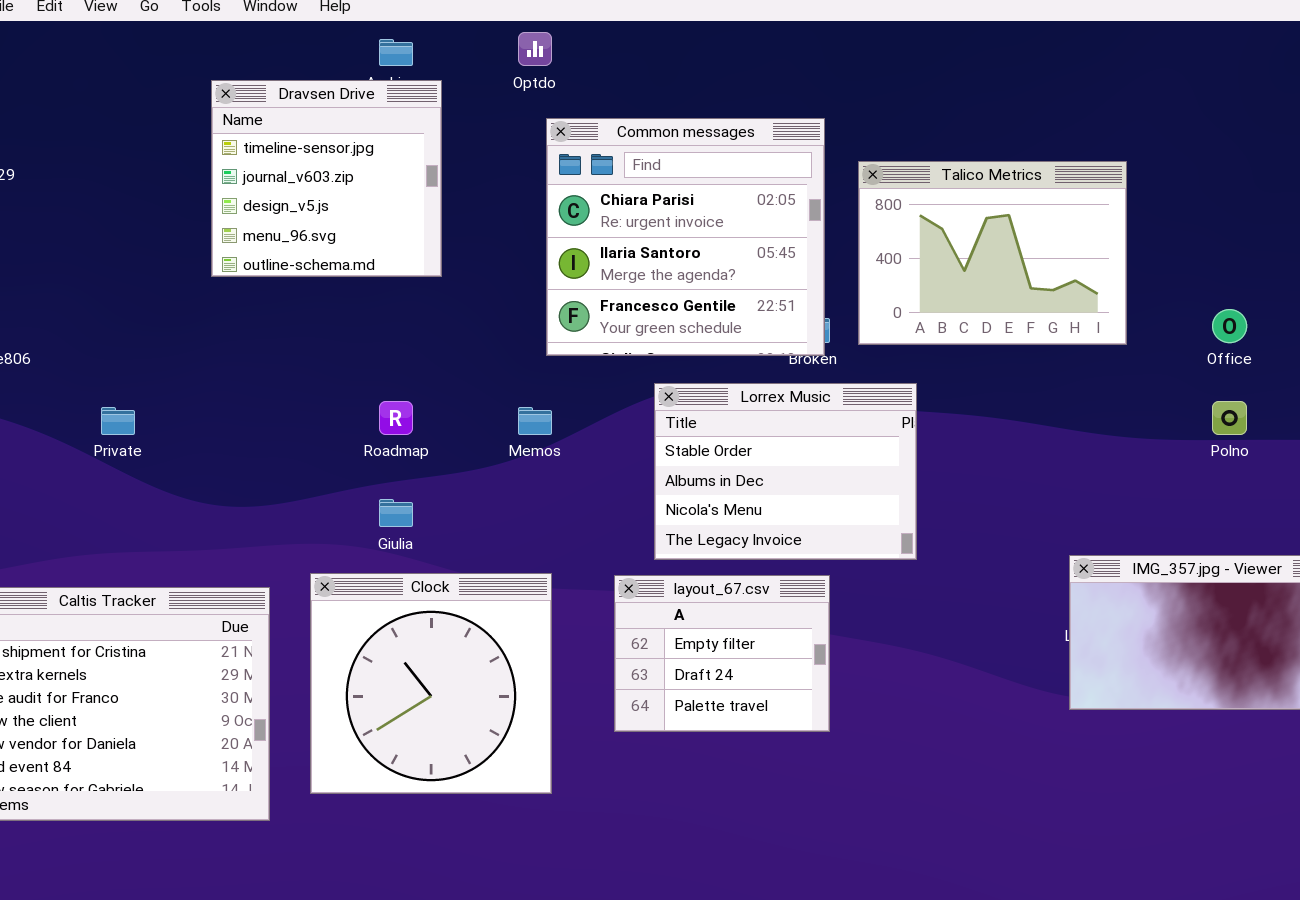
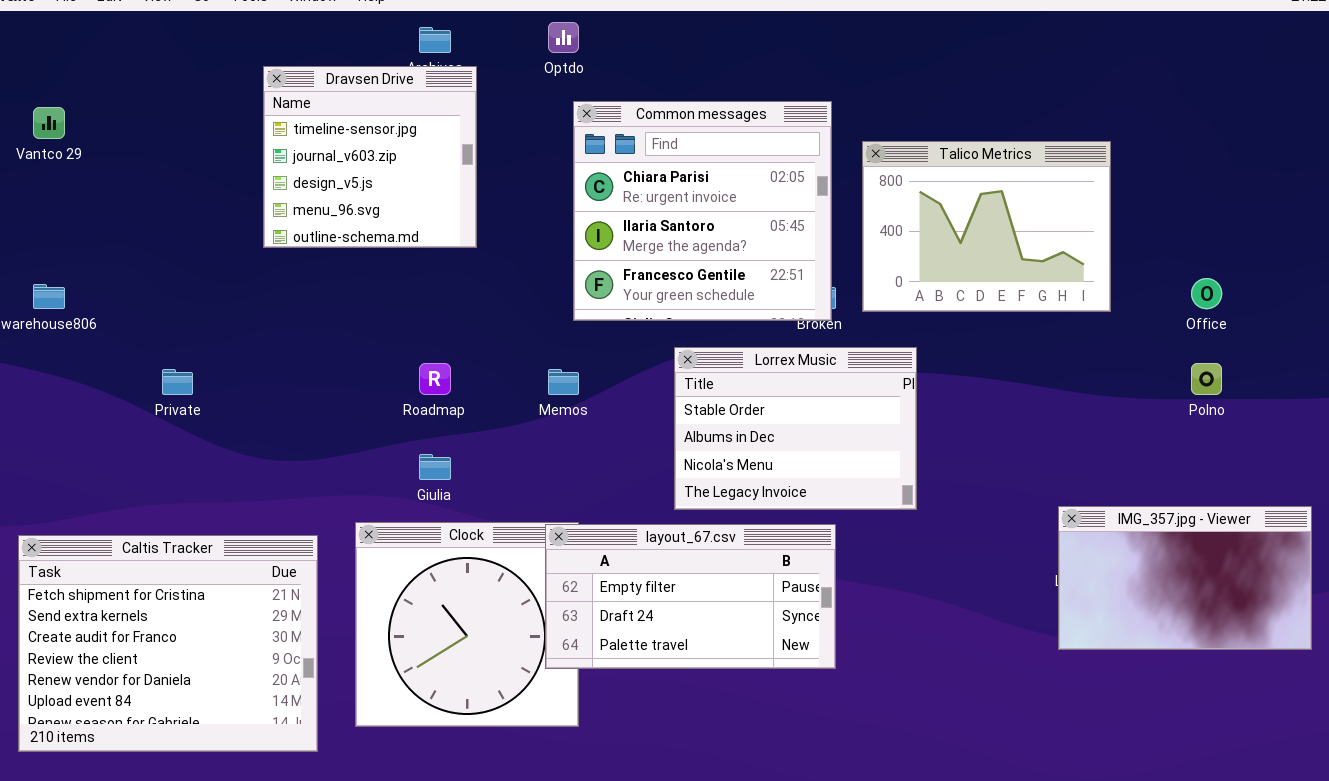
layout_67.csv: [614,575,830,732] -> [545,524,836,669], resized

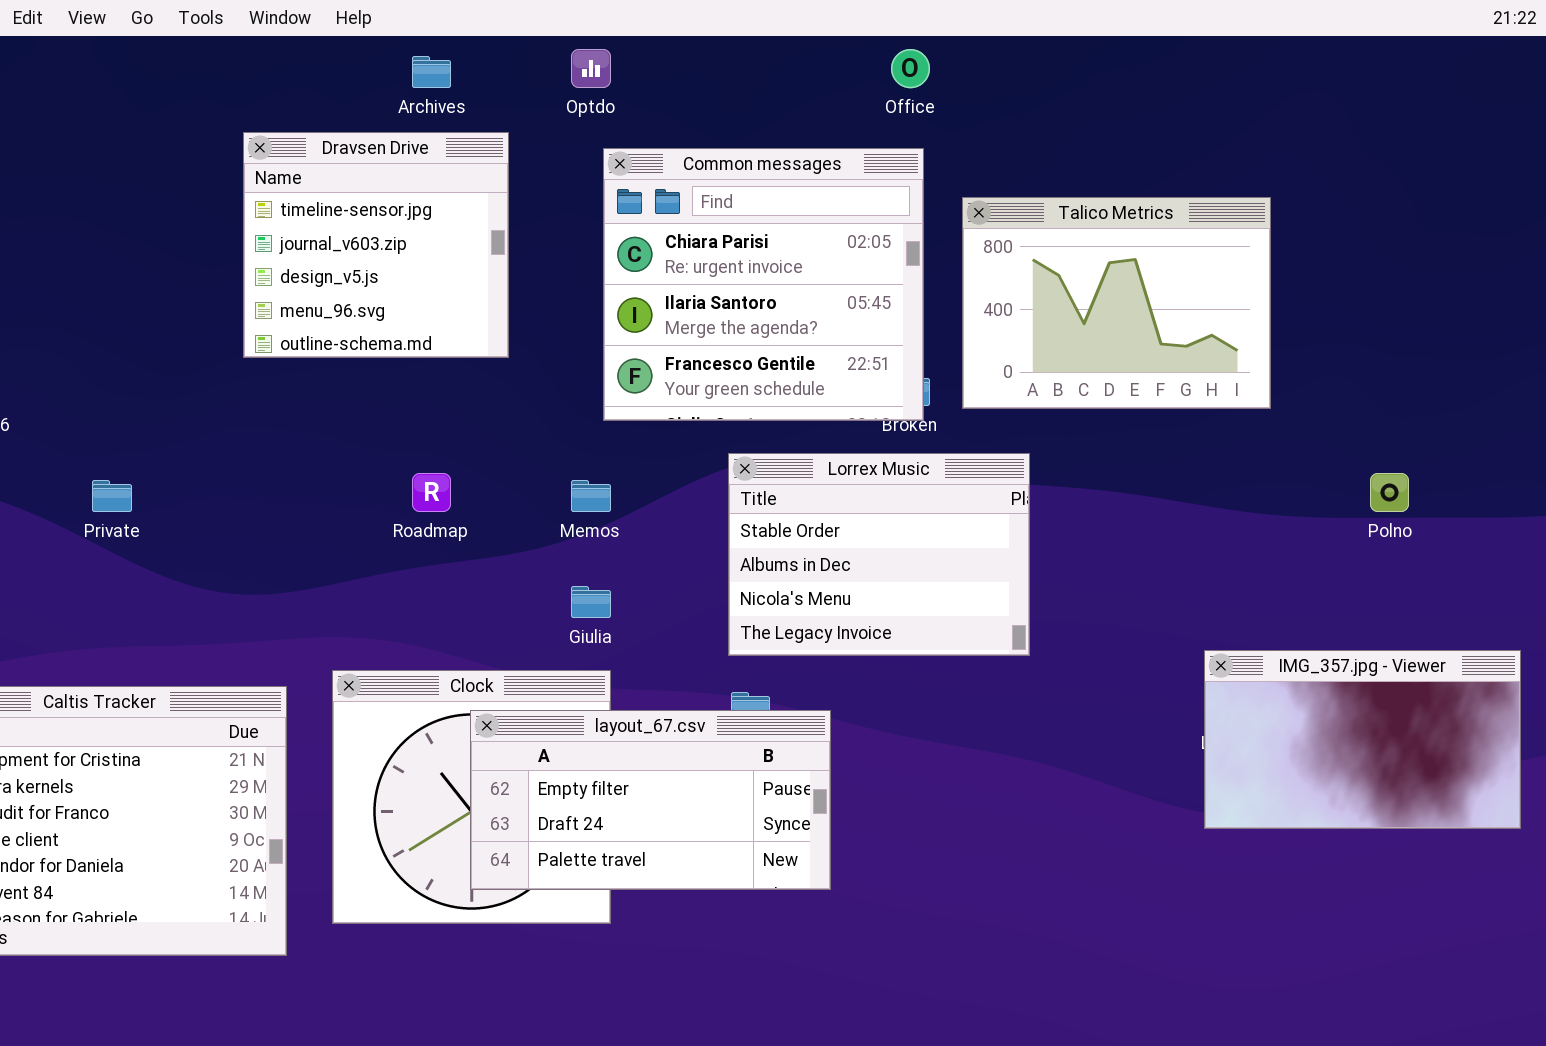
Dravsen Drive: [263,66,477,248] -> [243,132,509,358], moved
Office: [1191,278,1222,309] -> [891,49,930,88], moved
Giulia: [419,454,451,480] -> [571,586,611,618], moved
layout_67.csv: [545,524,836,669] -> [470,710,831,890], moved

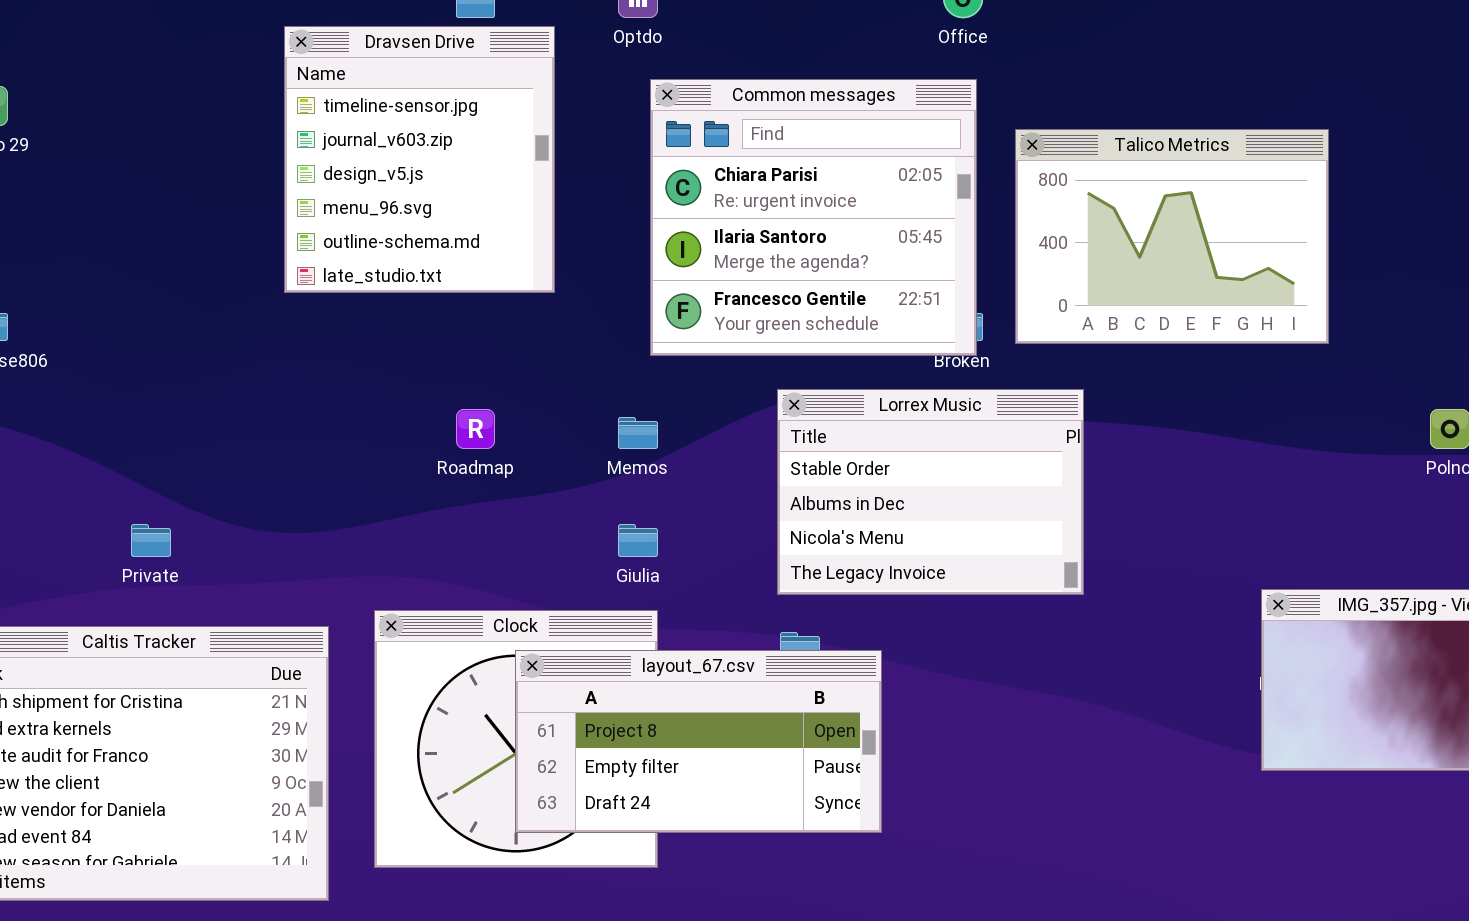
Dravsen Drive: [243,132,509,358] -> [284,26,555,293], resized
Private: [92,480,132,512] -> [131,524,171,557], moved
layout_67.csv: [470,710,831,890] -> [515,650,882,833], scrolled up 1 row

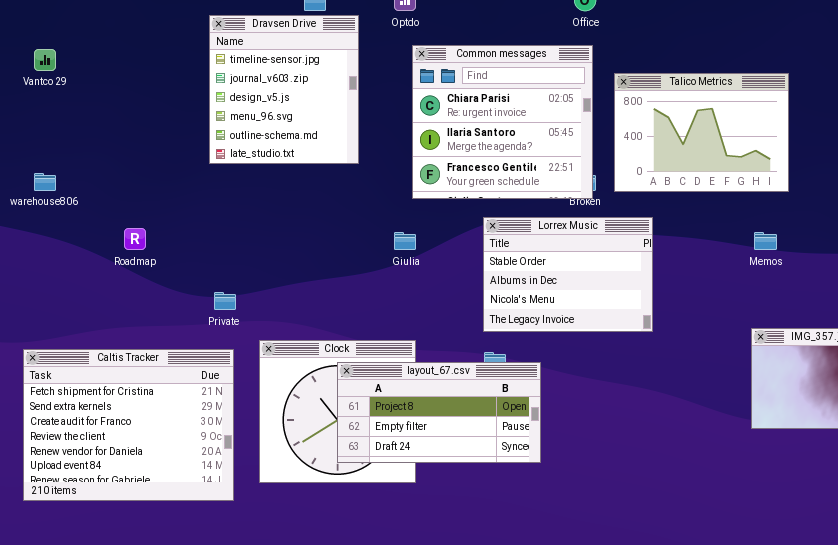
Roadmap: [456,409,495,449] -> [124,228,146,250], moved
Memos: [618,417,658,449] -> [754,232,777,250], moved
Private: [131,524,171,557] -> [214,292,236,310], moved
Giulia: [618,524,658,557] -> [394,232,416,250], moved

